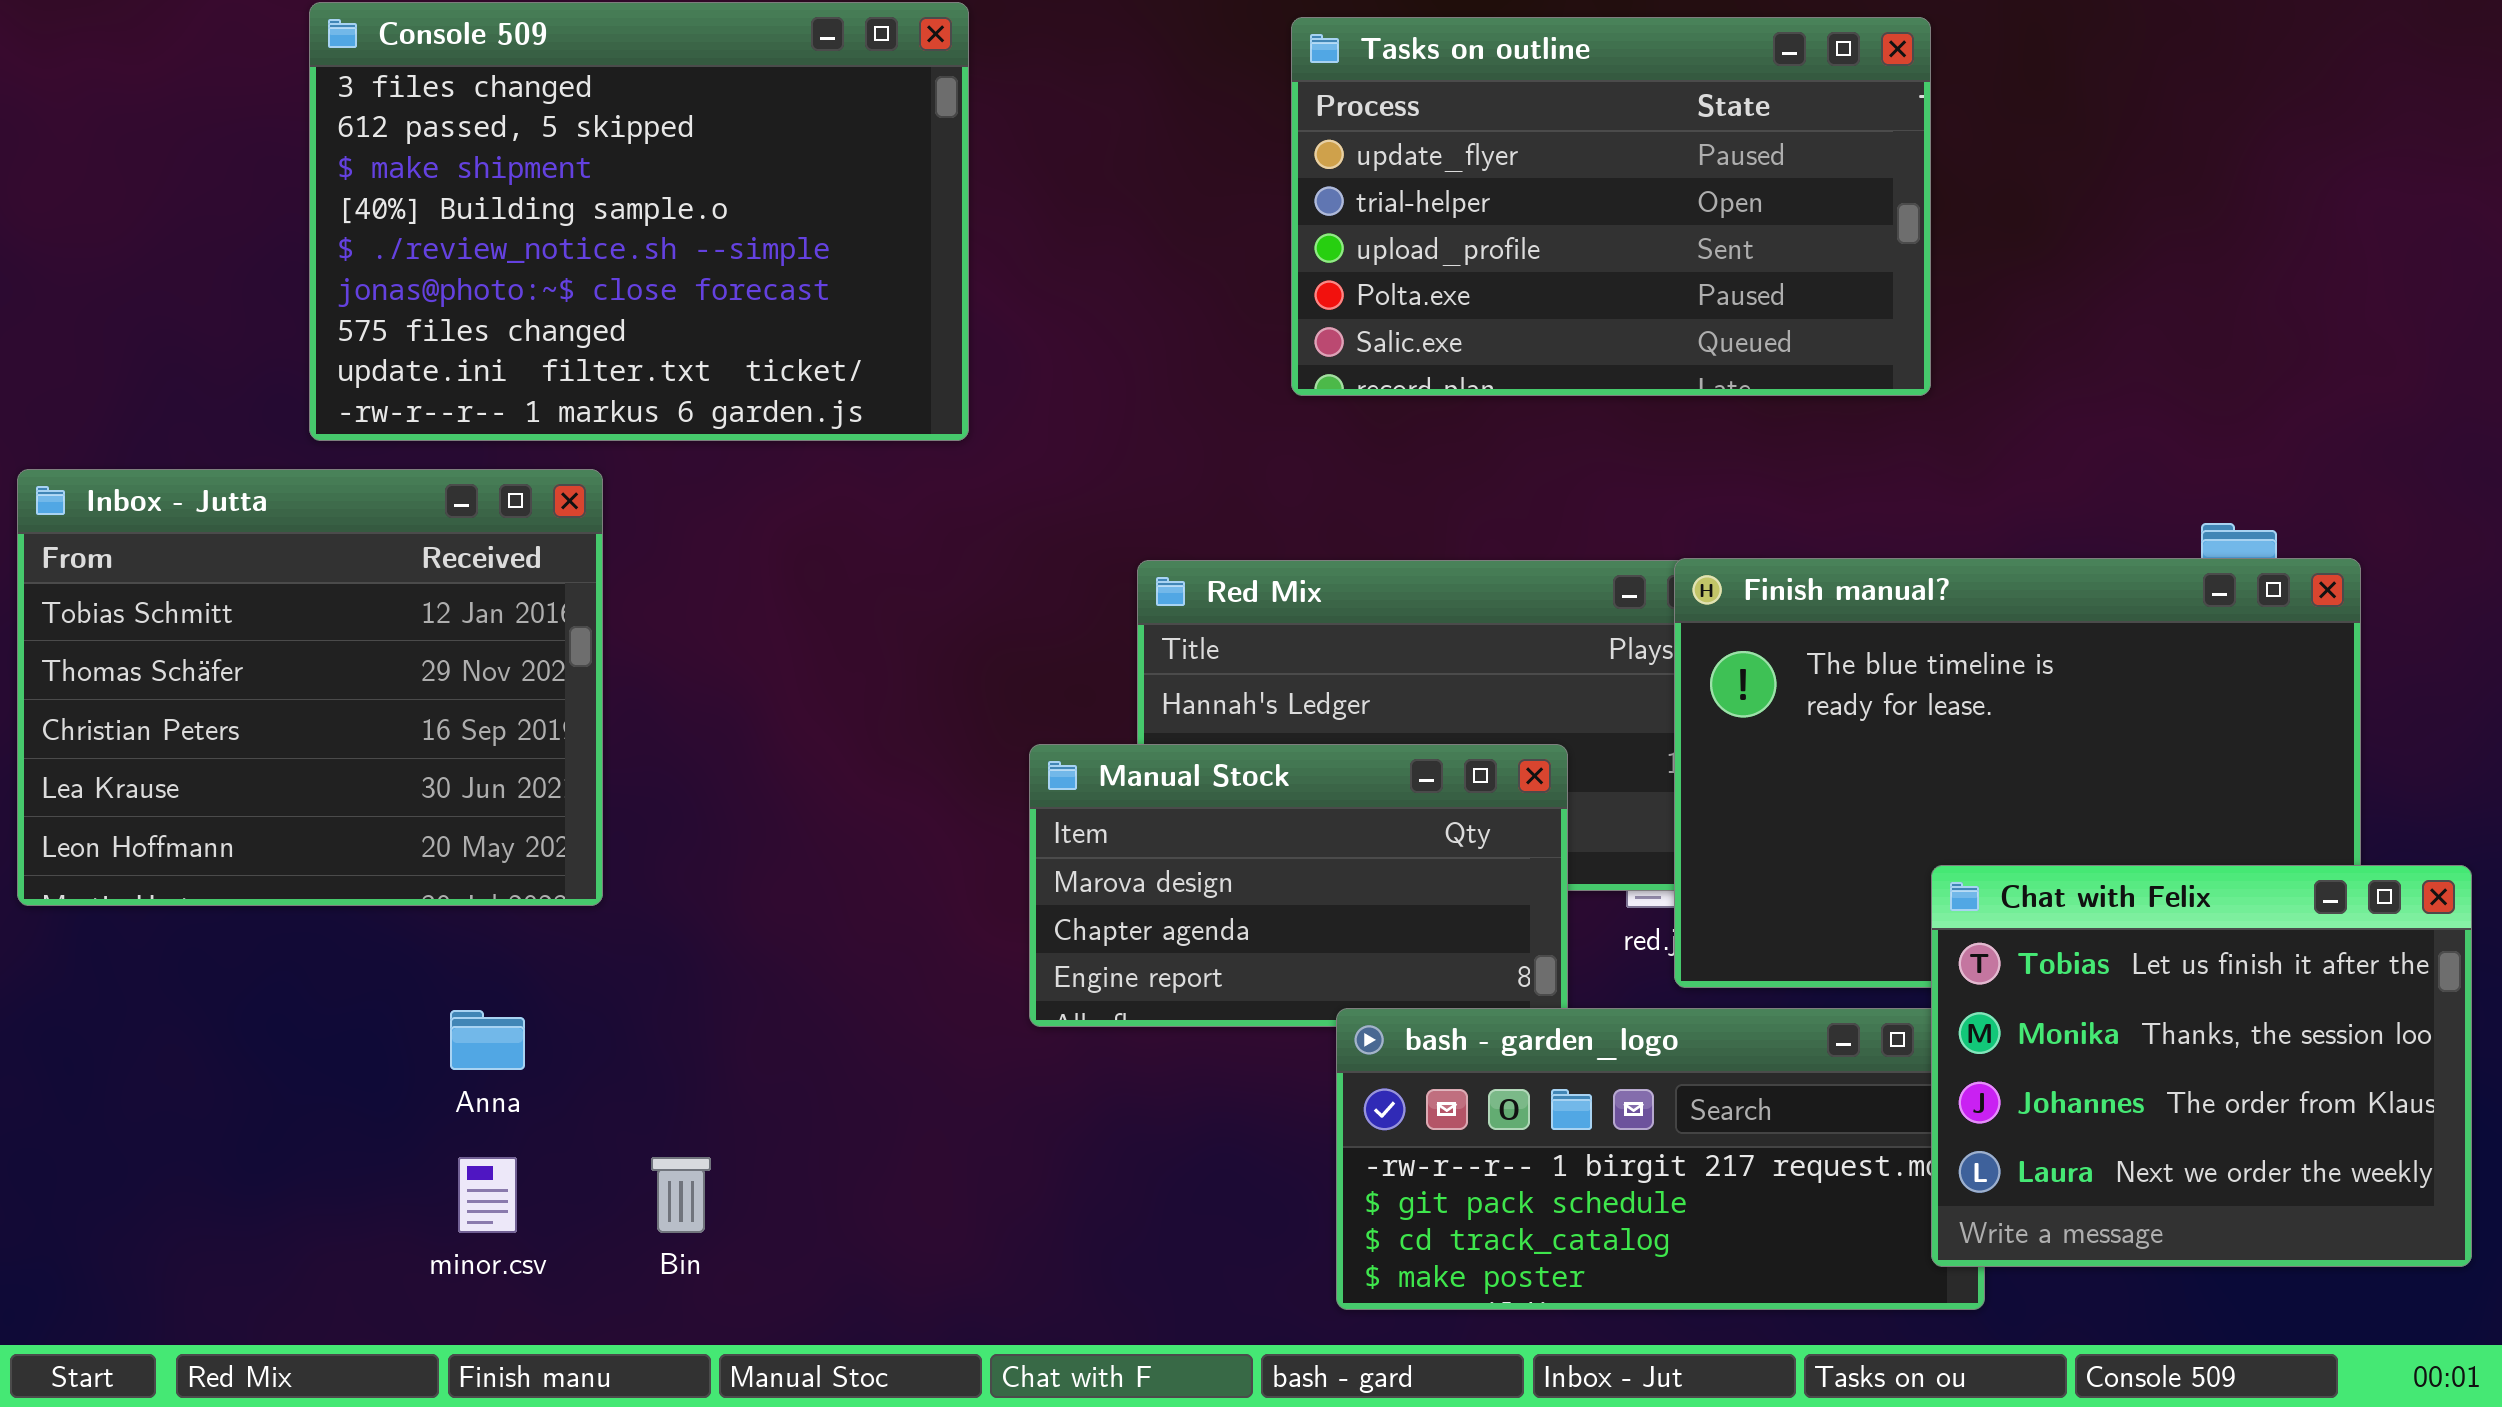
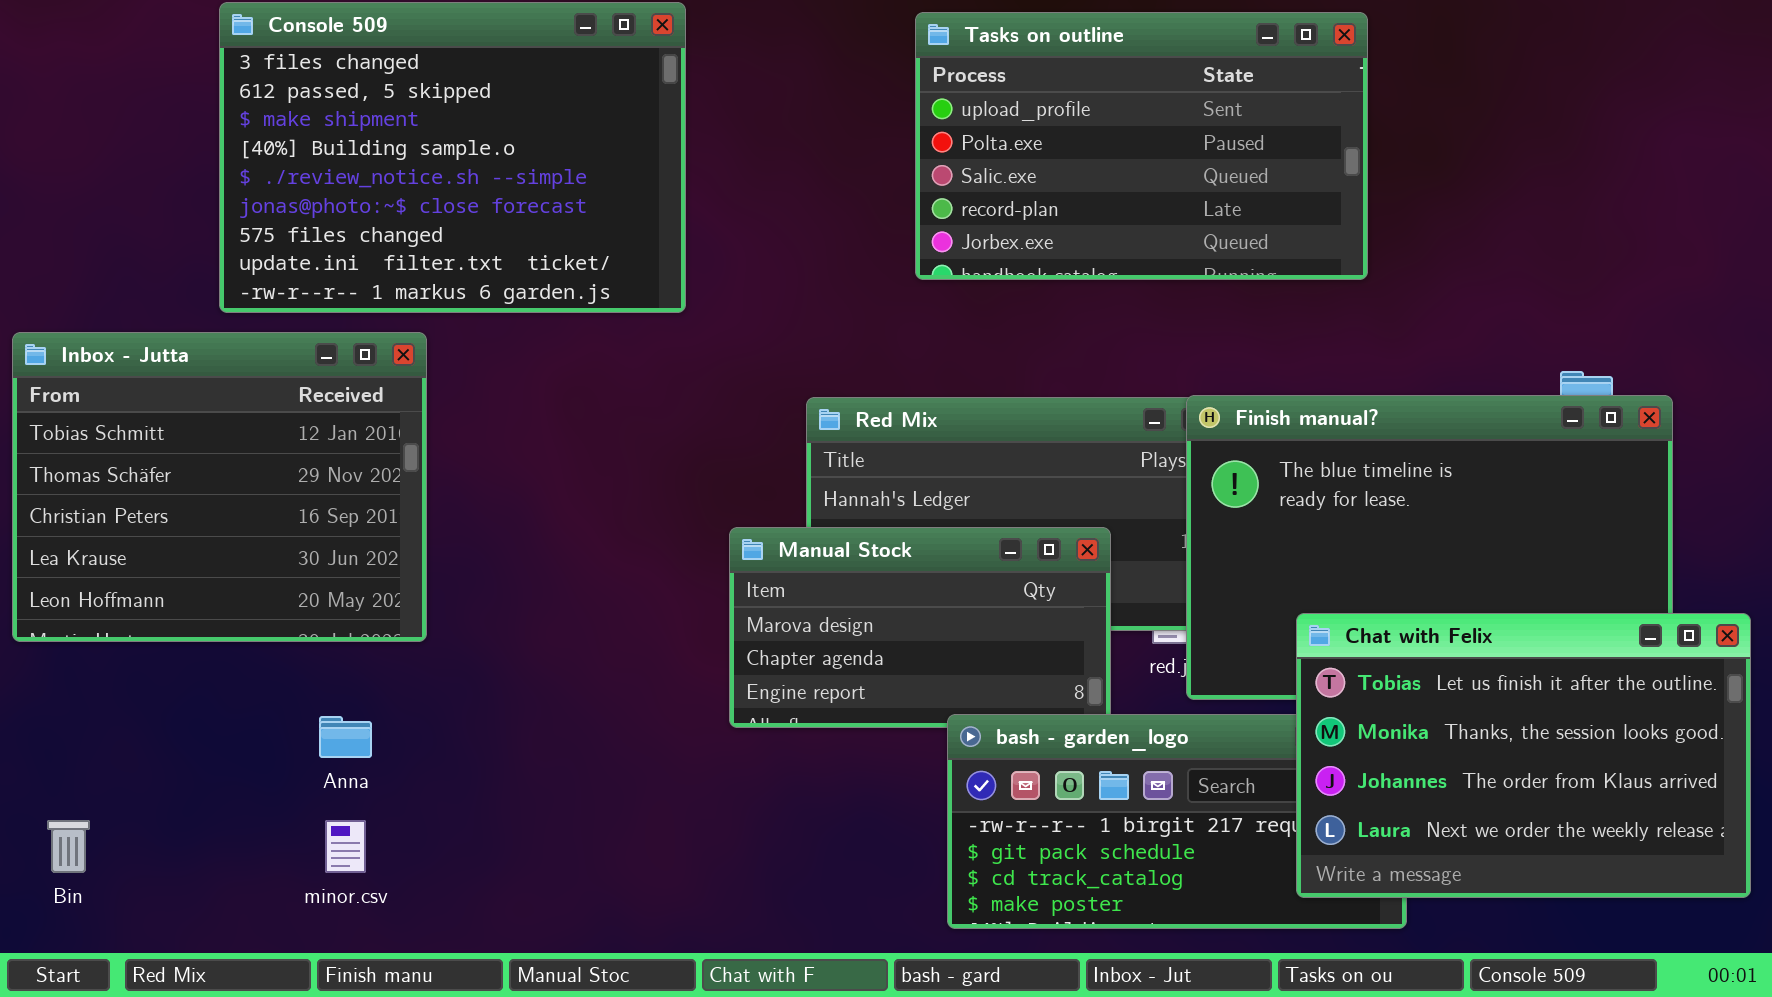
Tasks on outline: [1291,17,1931,396] -> [915,12,1368,280], scrolled down 2 rows
Chat with Felix: [1931,865,2472,1267] -> [1296,613,1751,898], resized
Bin: [651,1157,711,1233] -> [47,820,90,873], moved

